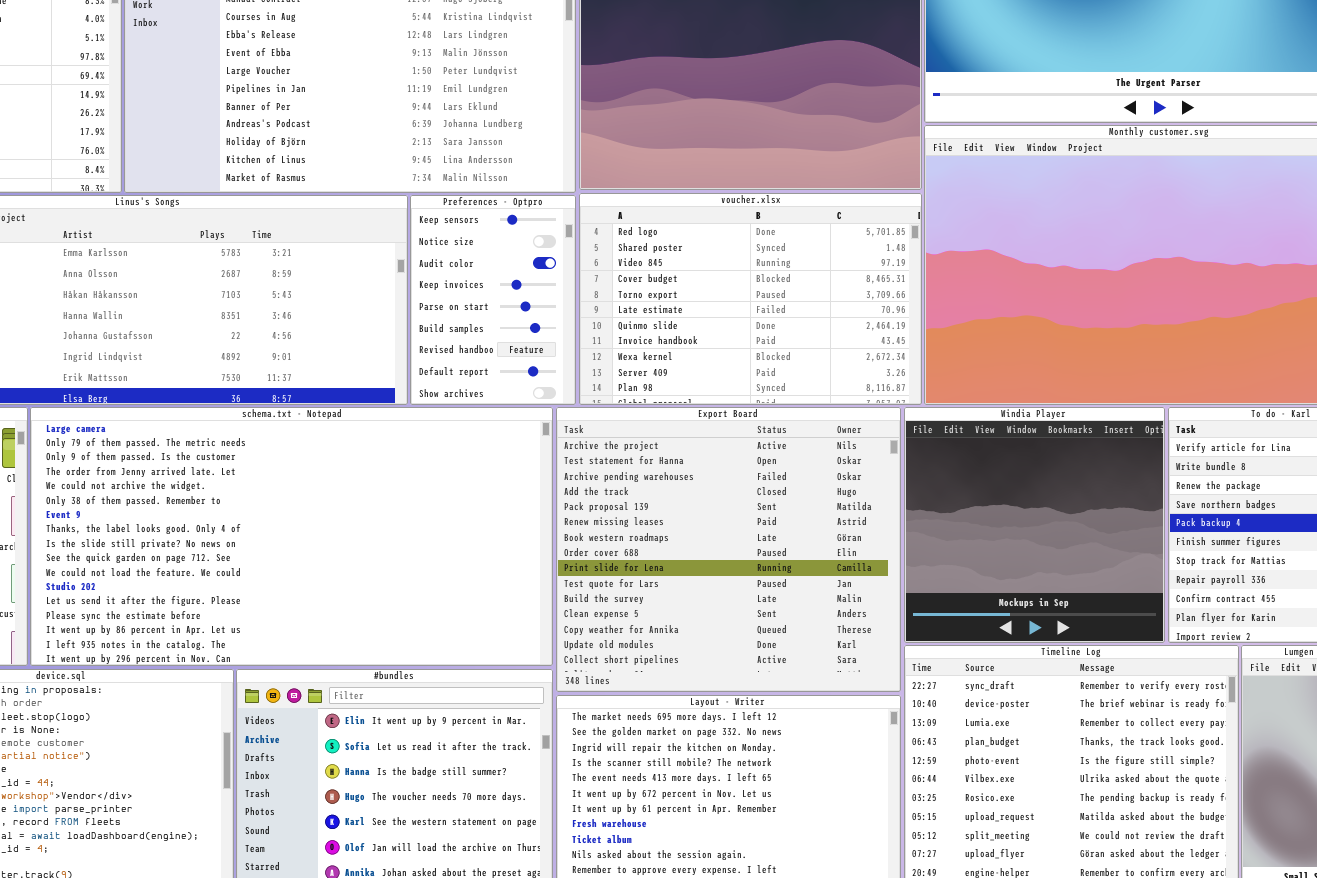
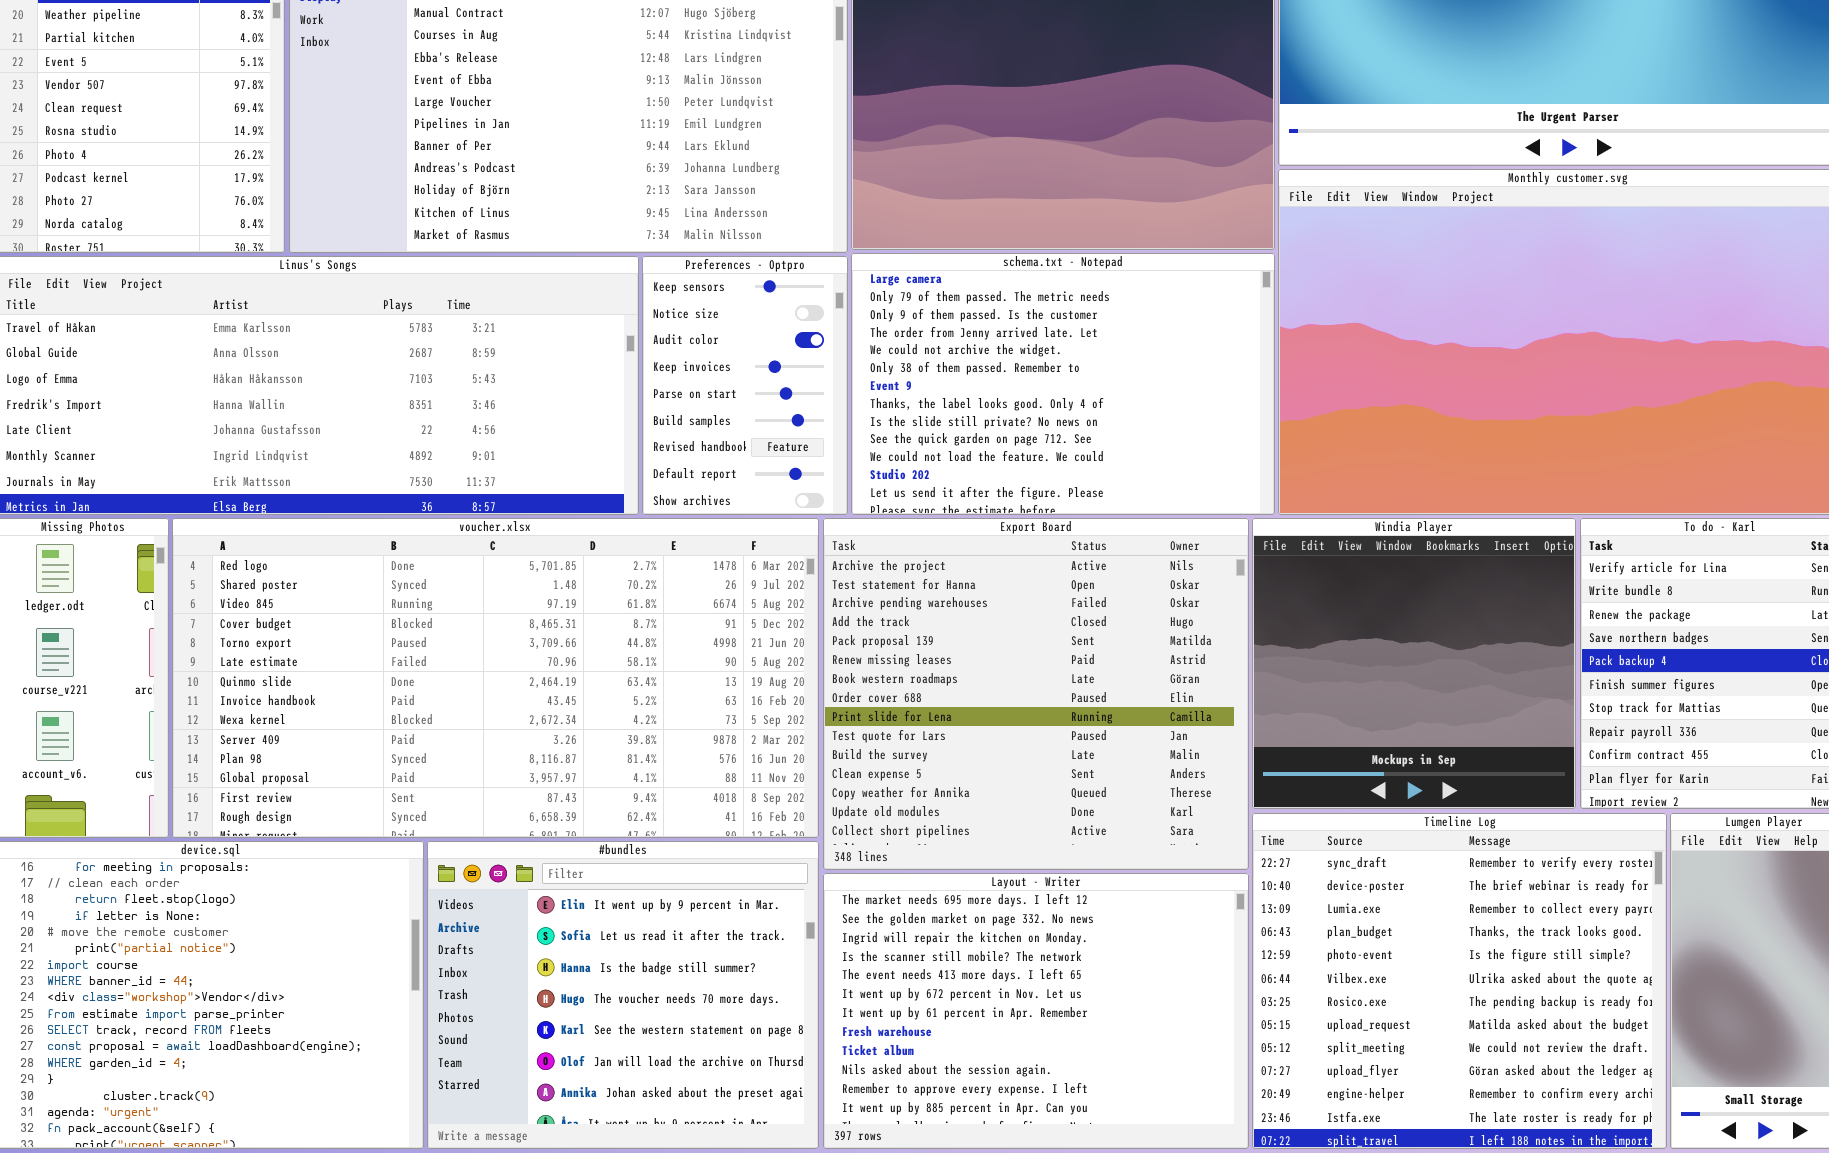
voucher.xlsx: [579,193,922,405] -> [172,518,819,838], moved, resized
schema.txt - Notepad: [30,407,553,666] -> [851,253,1275,515], moved, resized

